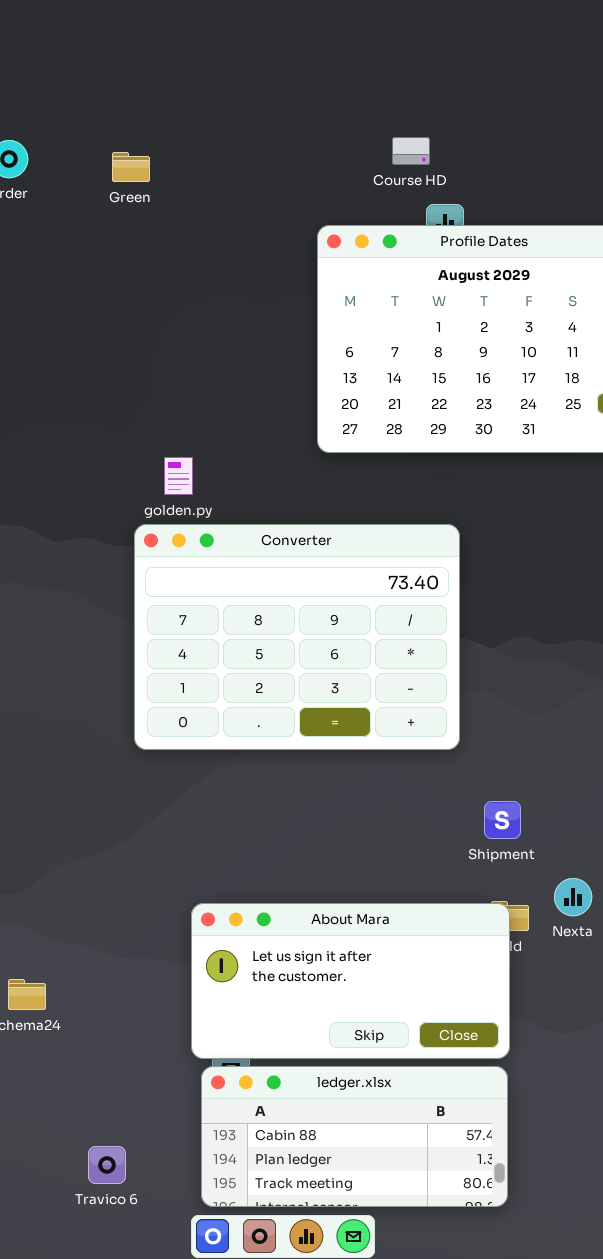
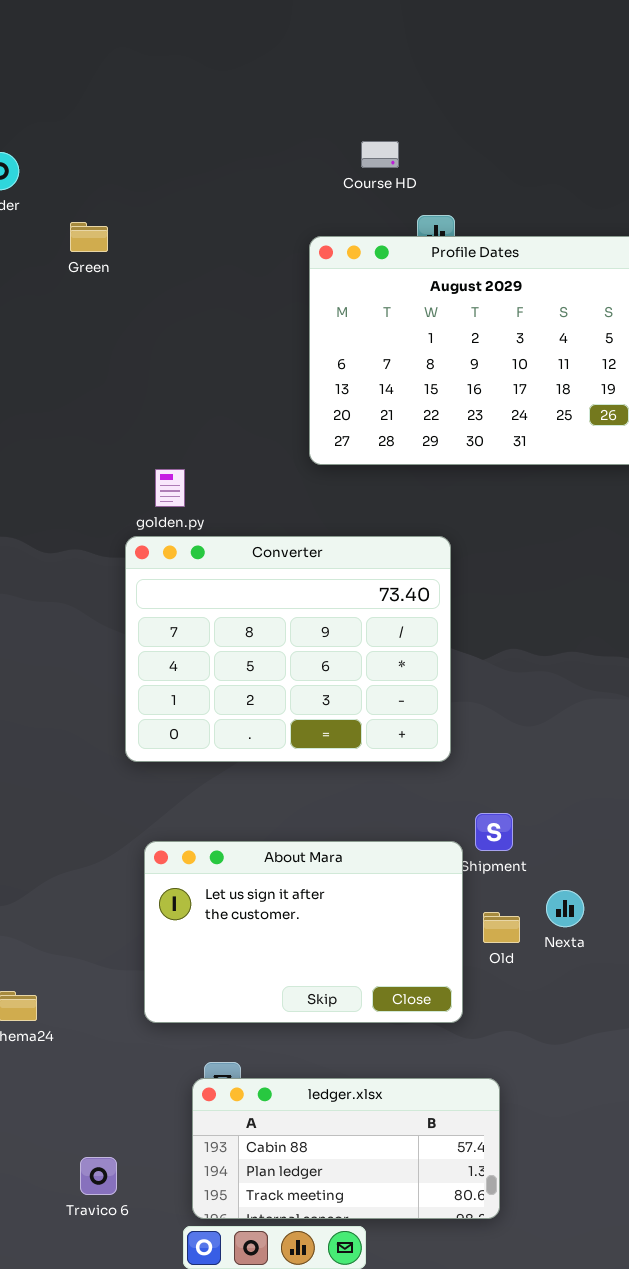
Course HD: [392,137,430,165] -> [361,141,399,168], moved
Green: [112,152,150,182] -> [70,222,108,252], moved
About Mara: [191,903,510,1059] -> [144,841,463,1023], moved, resized

